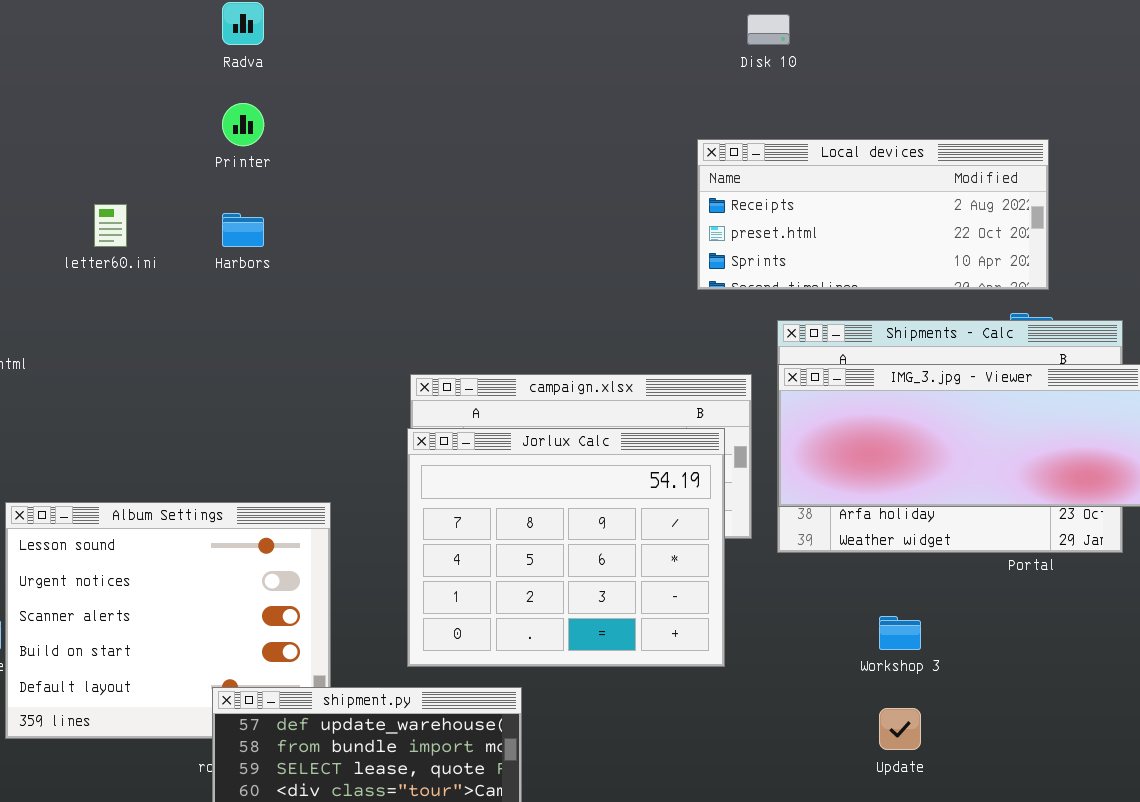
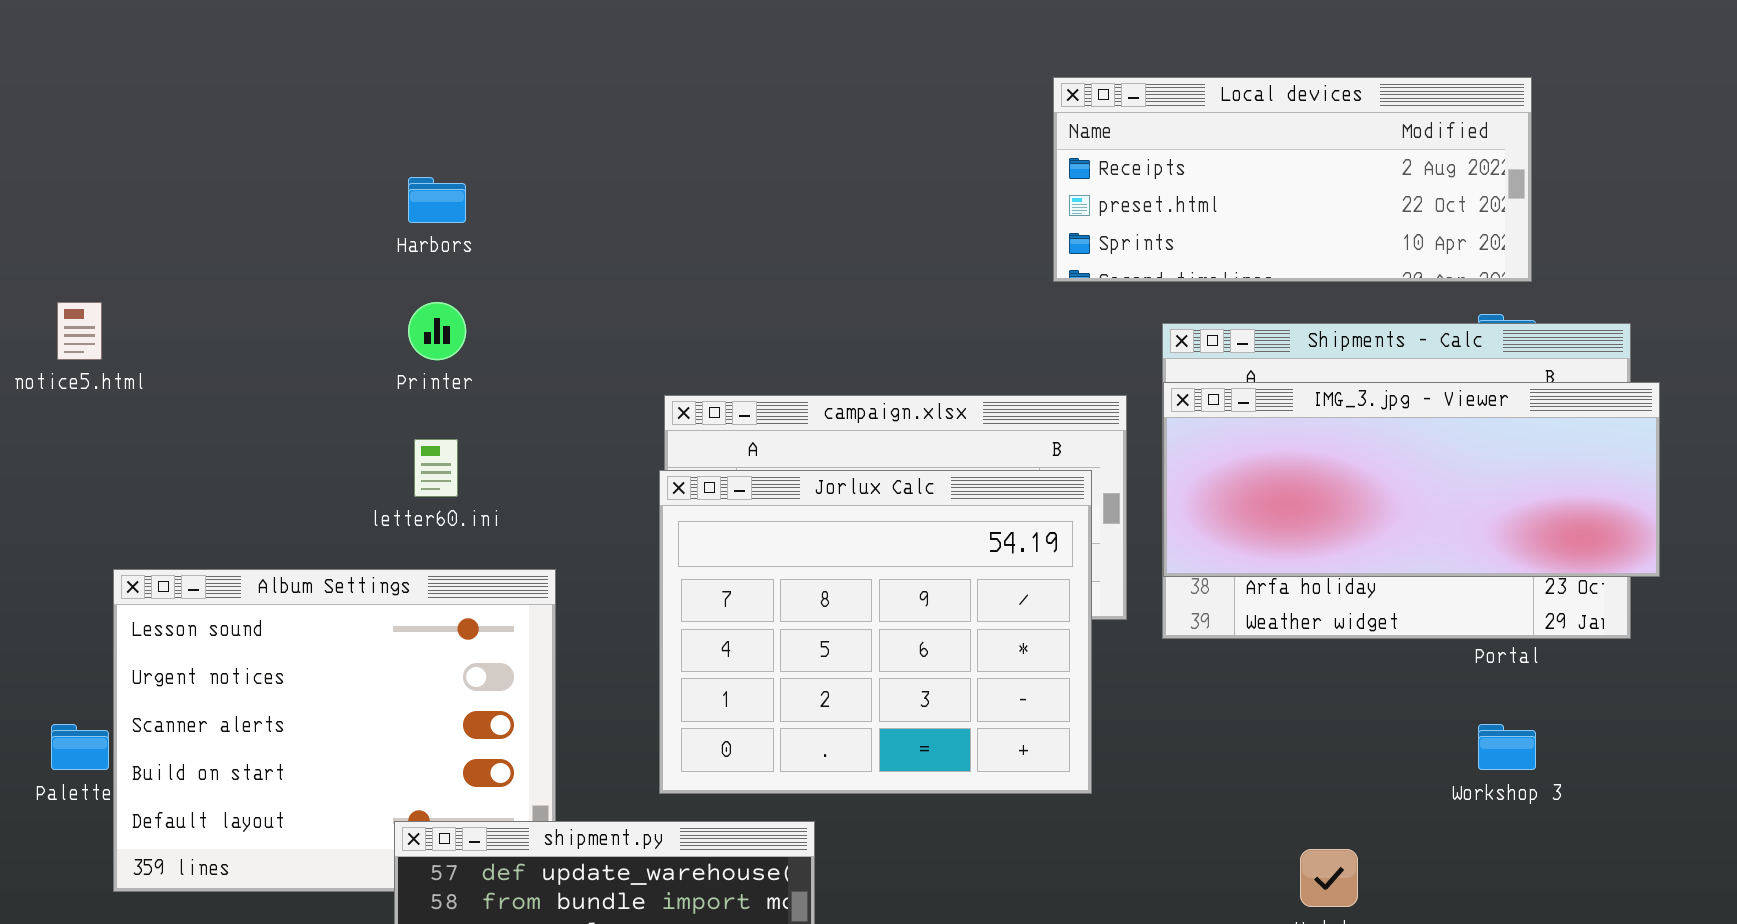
Printer: [222,103,264,146] -> [408,302,466,360], moved
letter60.ini: [94,204,127,247] -> [414,439,458,497], moved
Workshop 3: [879,616,921,650] -> [1478,724,1536,770], moved

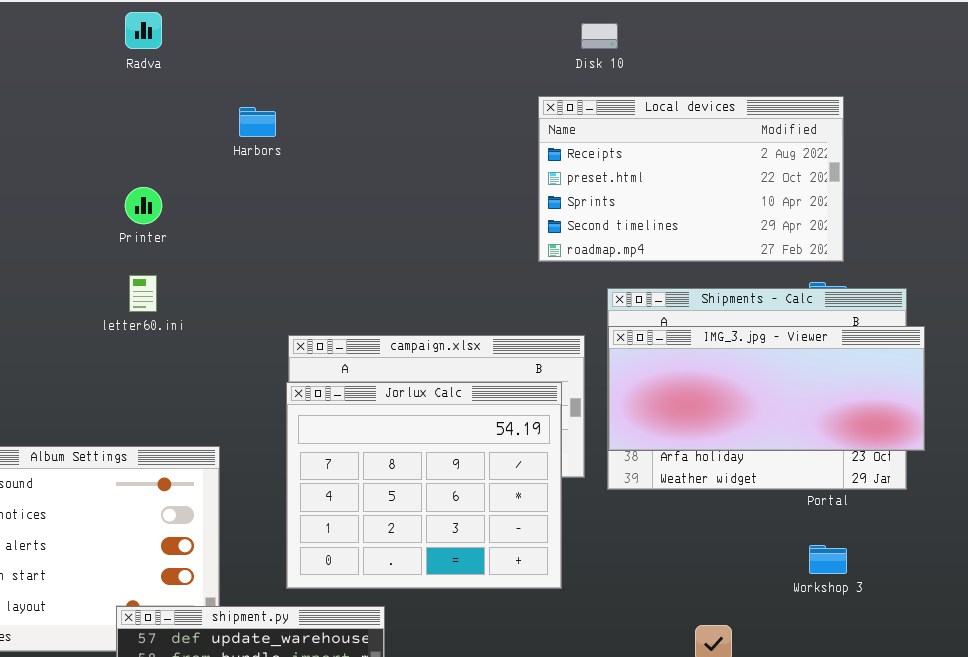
Local devices: [1053,77,1532,282] -> [538,96,844,262], resized
Harbors: [408,177,466,223] -> [239,107,276,137], moved
Printer: [408,302,466,360] -> [125,187,162,224], moved
letter60.ini: [414,439,458,497] -> [129,275,157,312], moved

